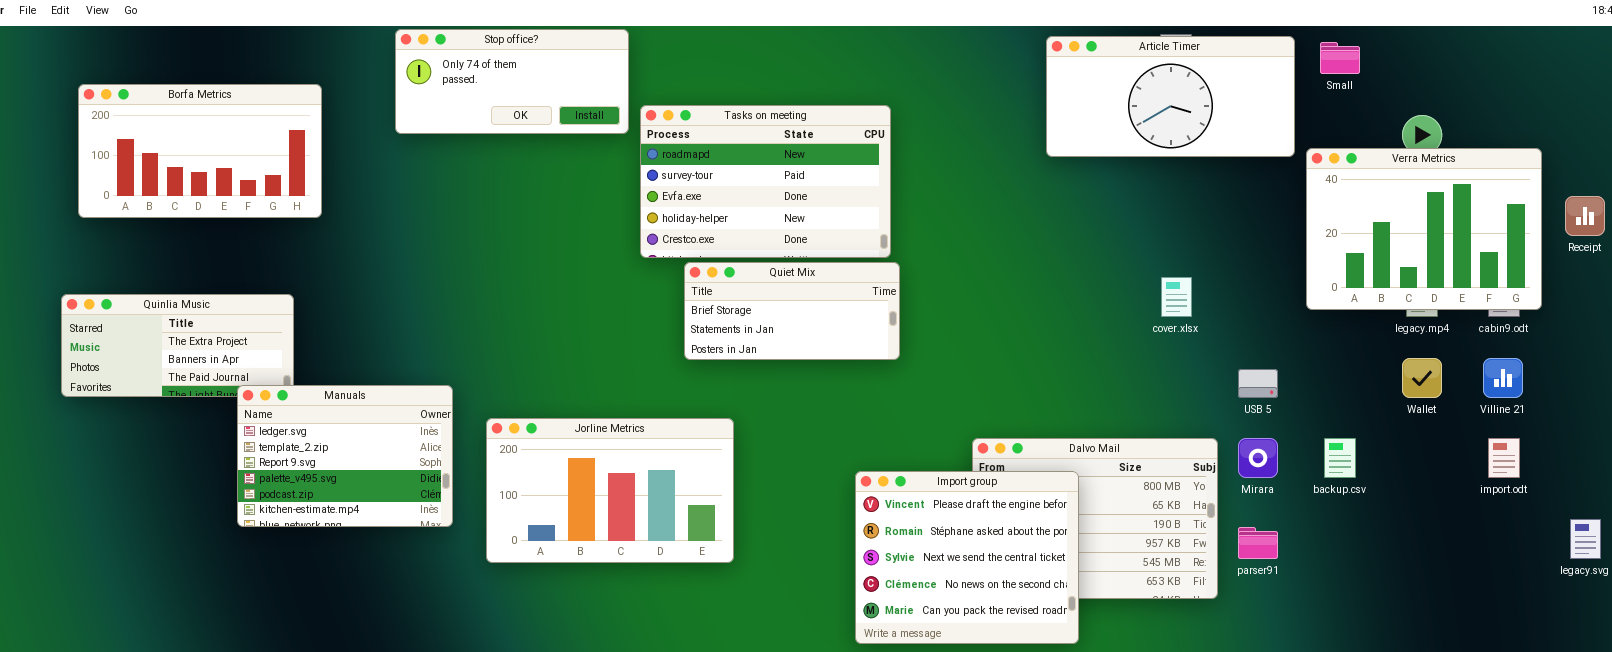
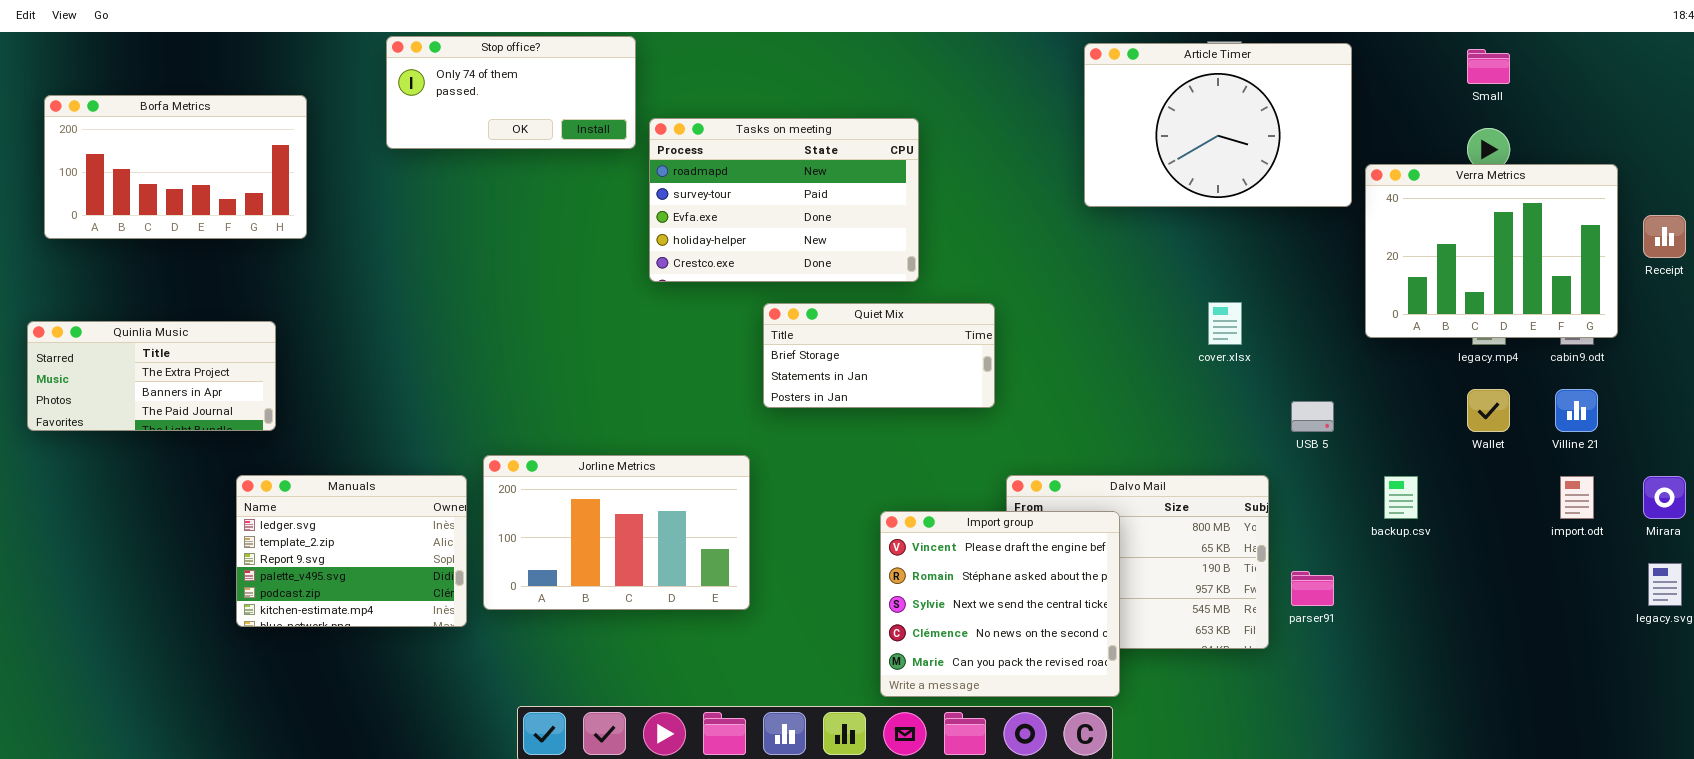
Article Timer: [1046,36,1295,157] -> [1084,43,1352,207], resized
Small: [1320,42,1360,74] -> [1467,49,1510,84], moved
Quiet Mix: [684,262,900,360] -> [763,303,995,408], moved
Manuals: [237,385,453,527] -> [236,475,467,627], moved
Mirara: [1238,438,1278,478] -> [1643,476,1686,519], moved

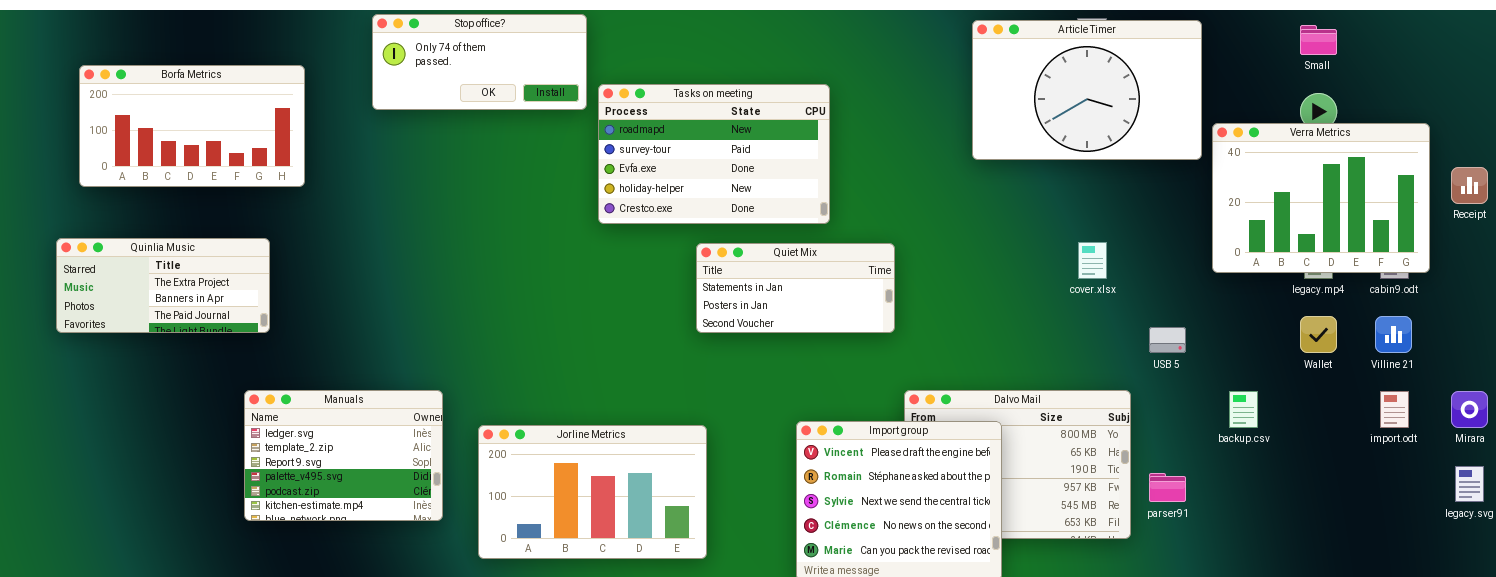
Quiet Mix: [763,303,995,408] -> [696,243,895,333], scrolled down 1 row
Quinlia Music: [27,321,276,431] -> [56,238,270,333], moved
Jorline Metrics: [483,455,750,610] -> [478,425,707,559], moved

